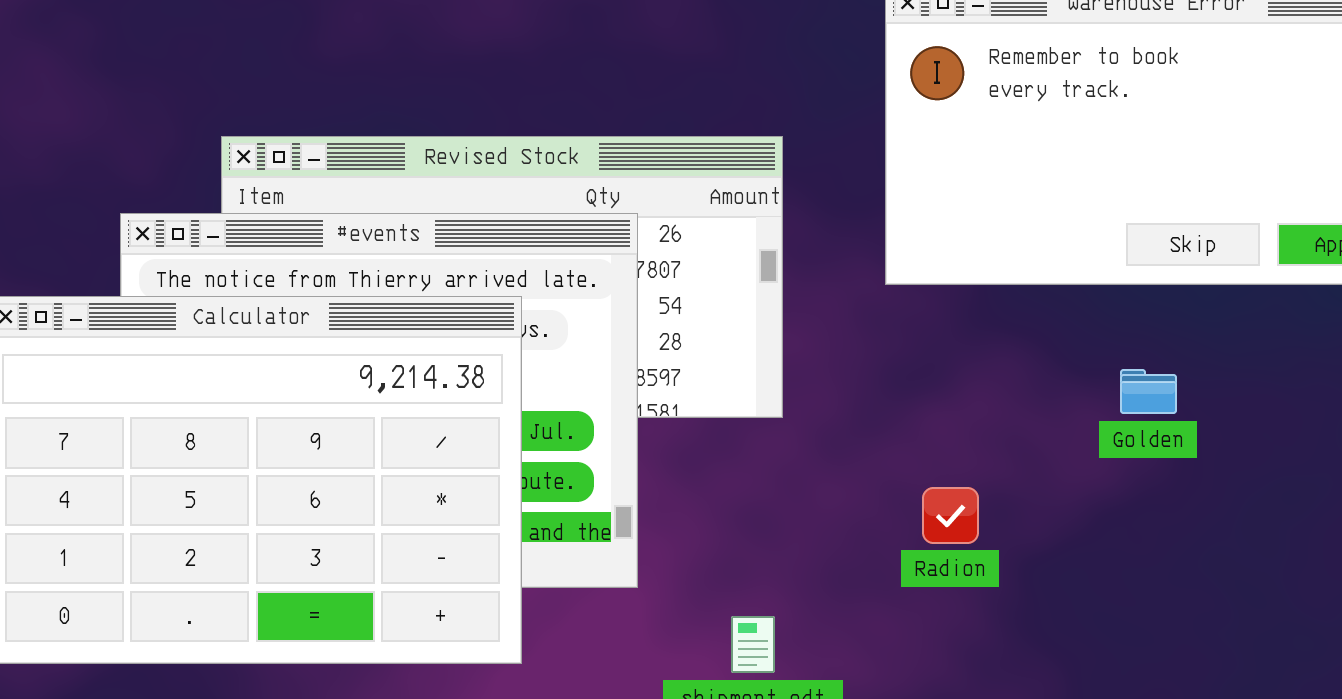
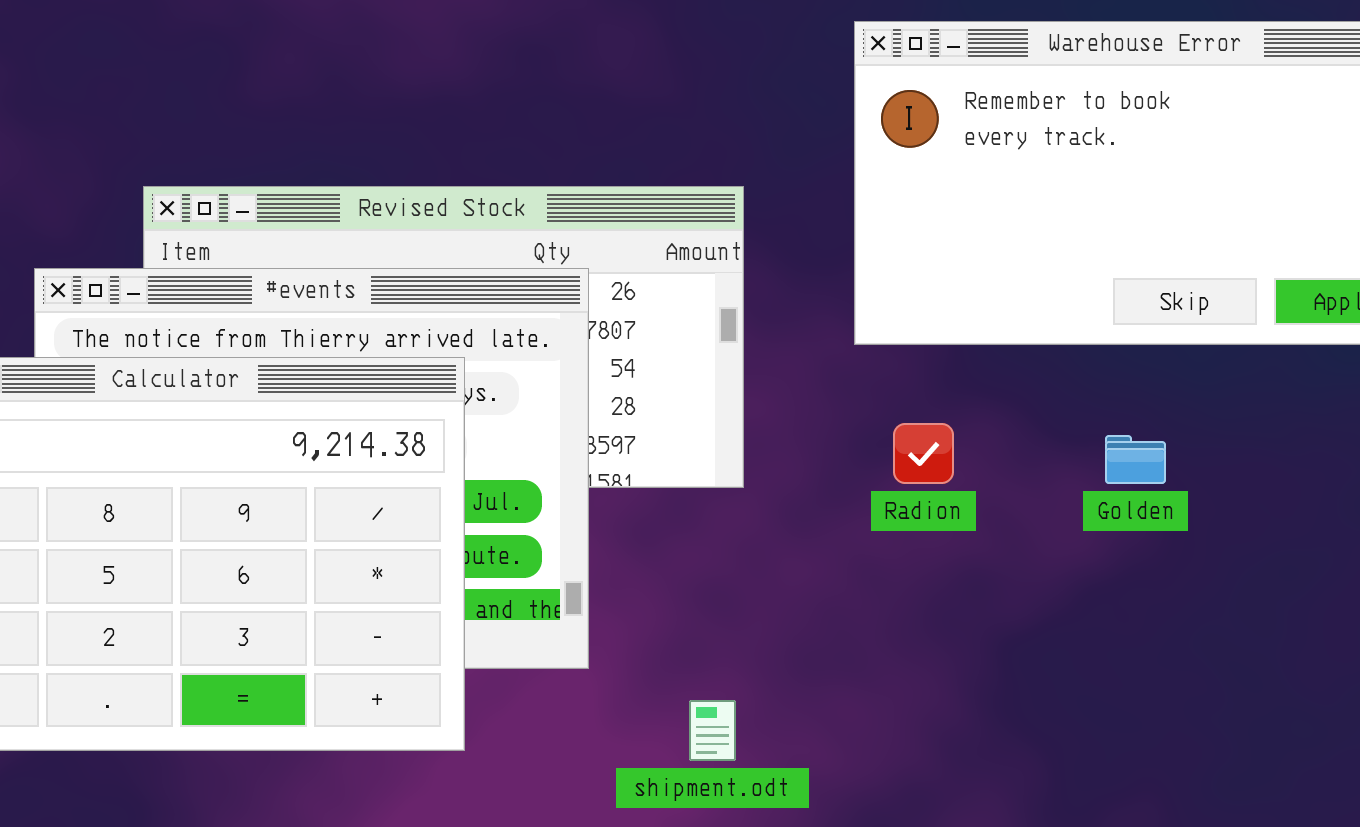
Radion: [922,487,979,544] -> [893,423,954,484], moved

